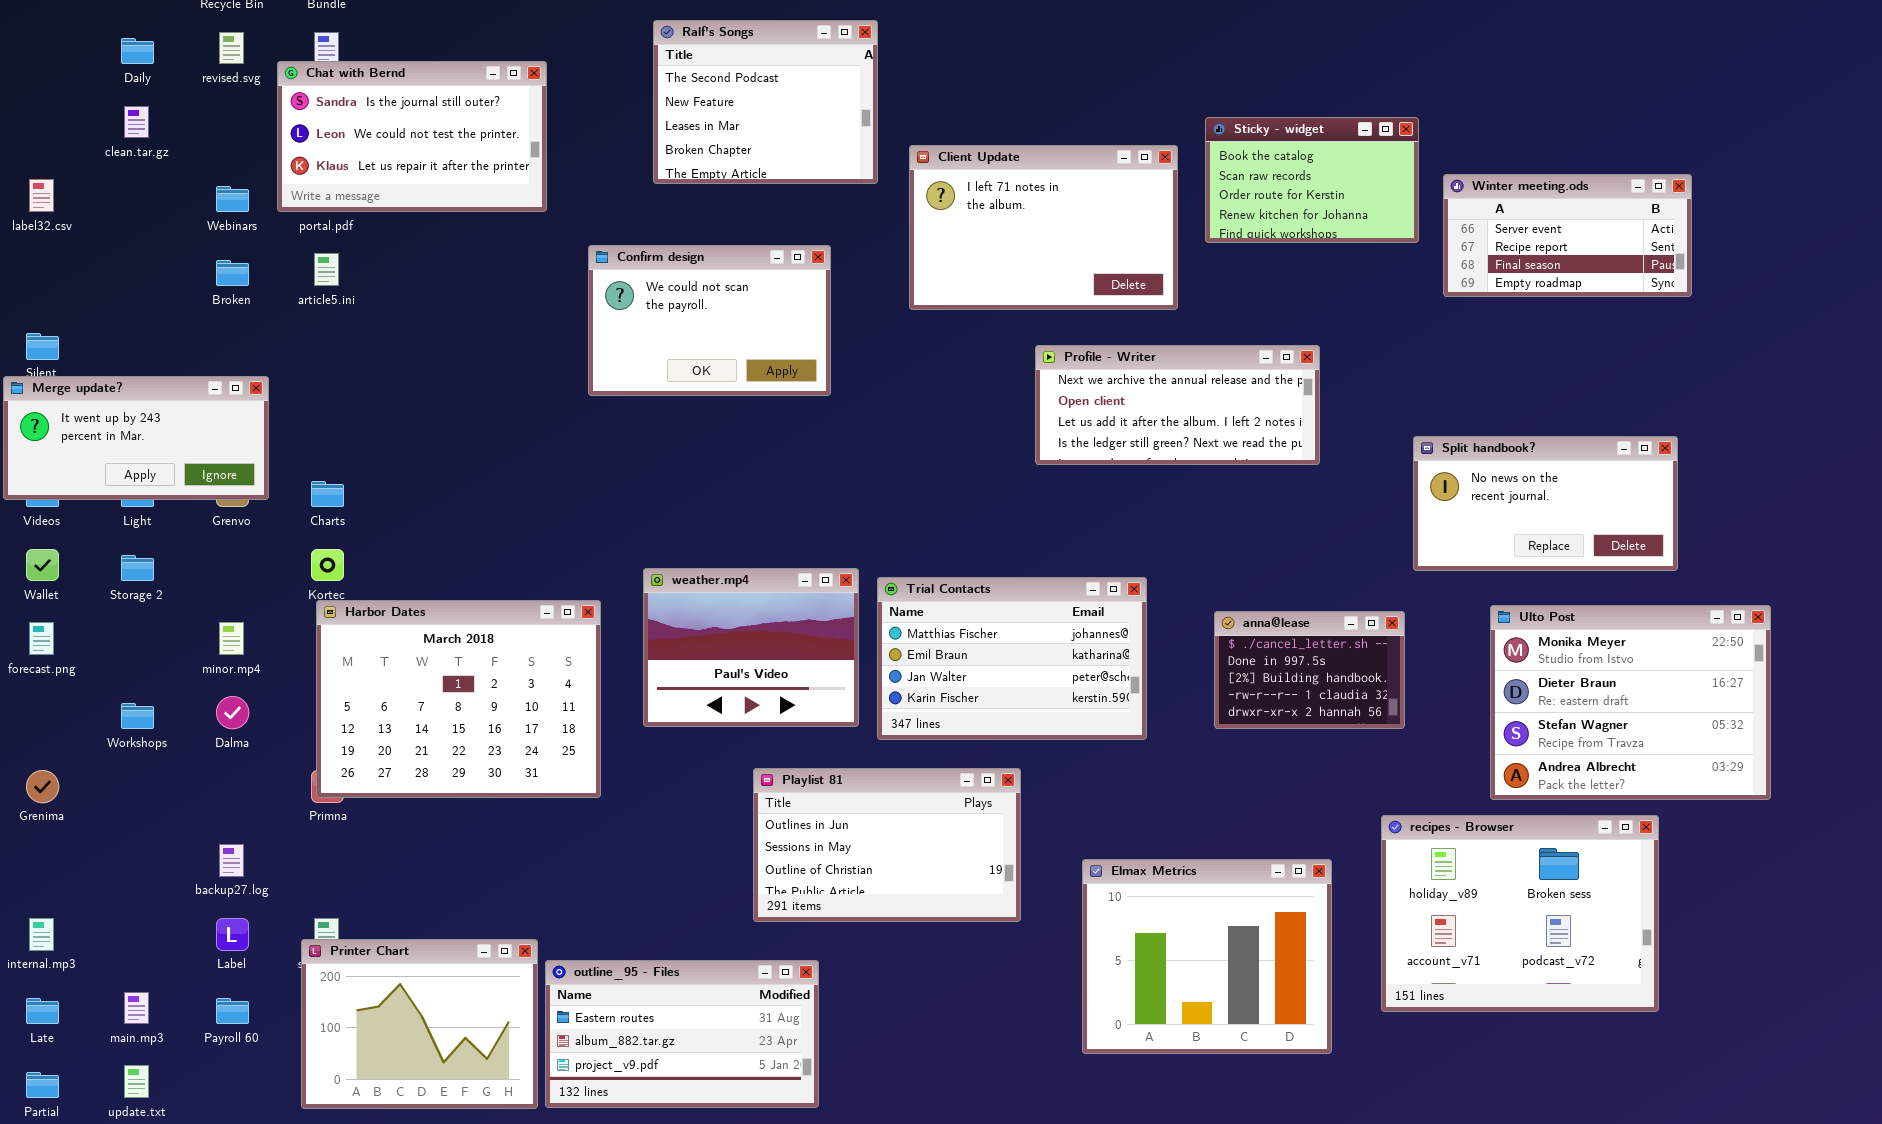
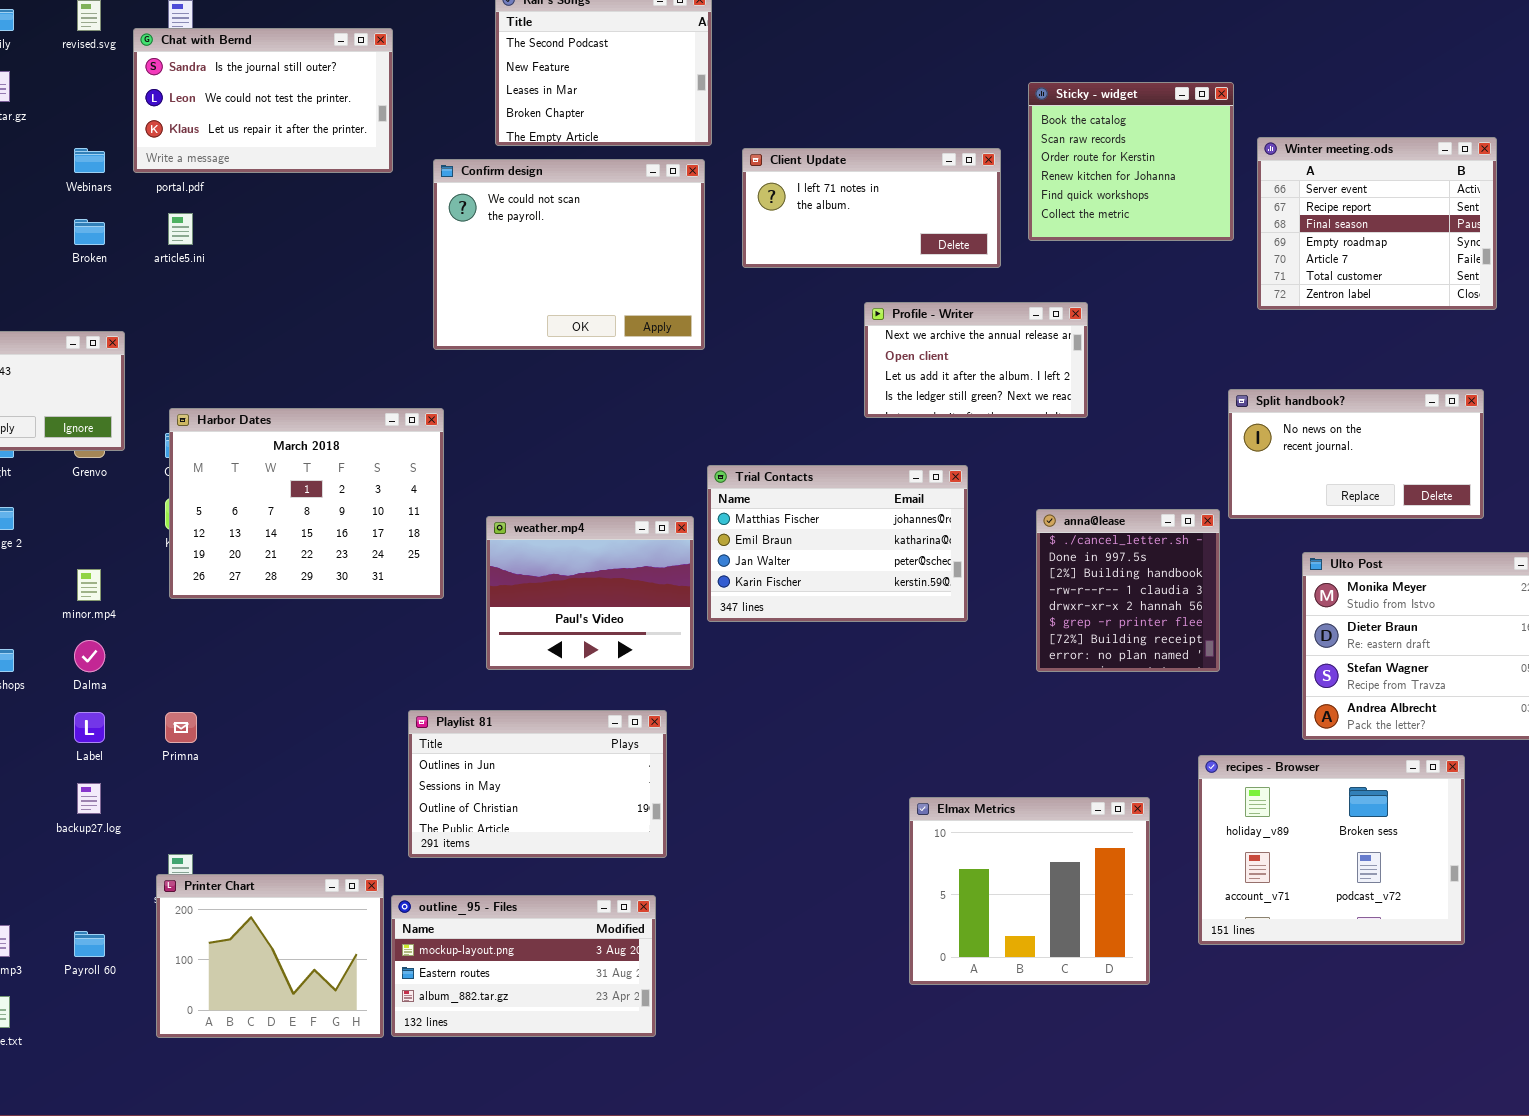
Sticky - widget: [1205,117,1419,243] -> [1028,82,1234,241], resized
Client Update: [909,145,1178,310] -> [742,148,1001,268], resized
Winter meeting.ods: [1443,174,1692,297] -> [1257,137,1497,310], resized
Confirm design: [588,245,831,396] -> [433,159,705,350], resized
Profile - Writer: [1035,345,1320,465] -> [864,302,1088,418], resized
Trial Contacts: [877,577,1147,740] -> [707,465,968,622], moved
Harbor Dates: [316,600,601,798] -> [169,408,444,599], moved
anna@lease: [1214,611,1405,729] -> [1036,509,1220,672], resized
Playlist 81: [753,768,1021,922] -> [408,710,667,858], moved
Label: [216,918,249,951] -> [74,712,105,743], moved
outline_95 - Files: [545,960,819,1108] -> [391,895,656,1037], scrolled up 1 row

